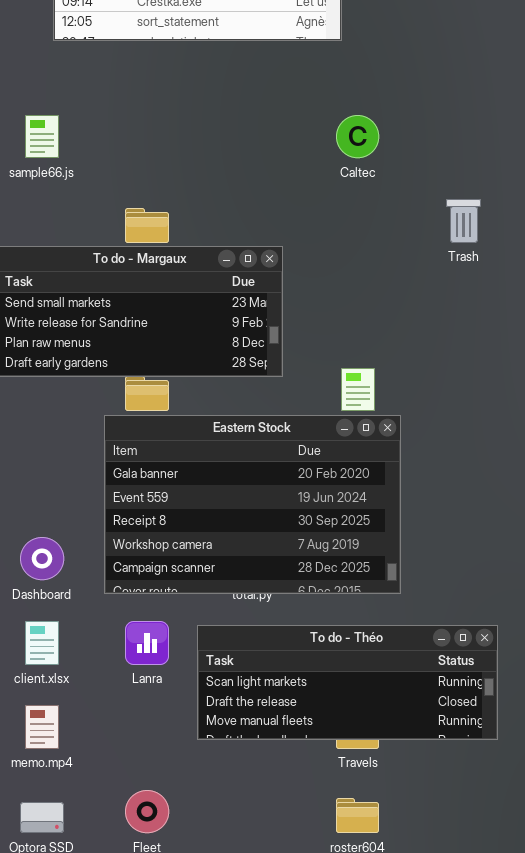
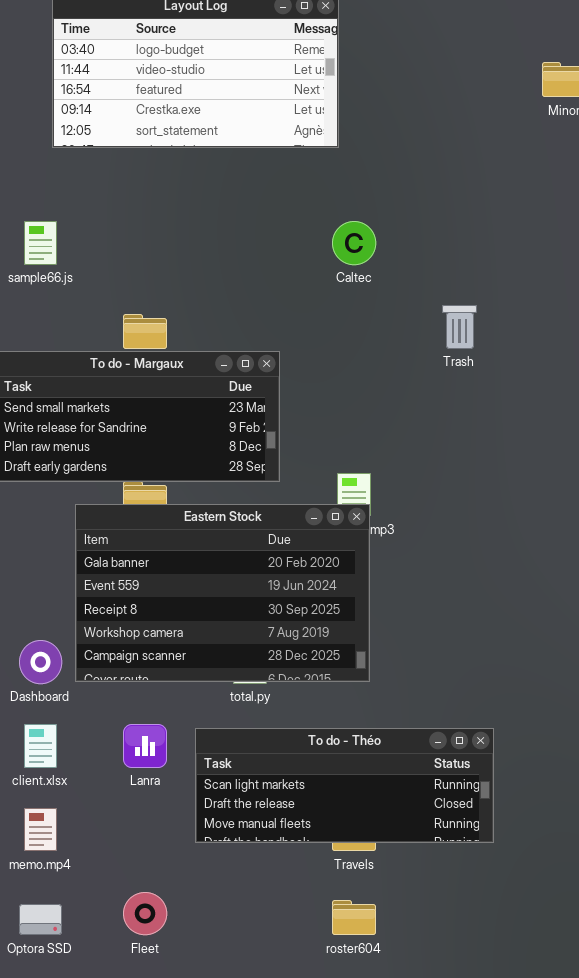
Eastern Stock: [104,415,401,594] -> [75,504,370,682], moved

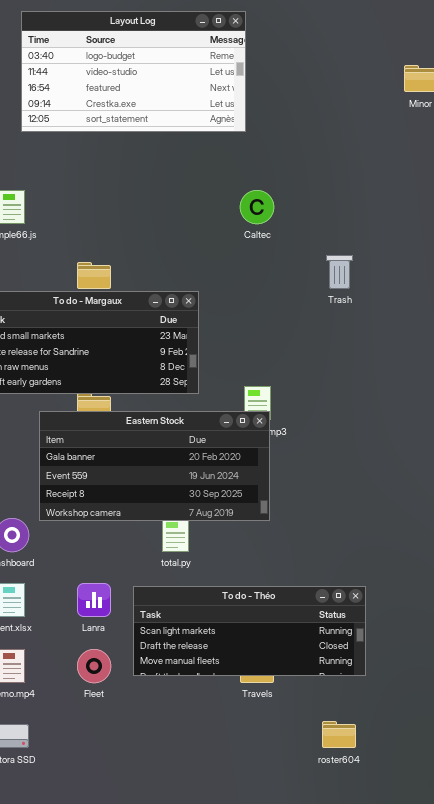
Eastern Stock: [75,504,370,682] -> [39,411,270,521], resized
Fleet: [123,892,167,935] -> [77,649,111,683], moved
roster604: [332,900,376,935] -> [322,721,356,748], moved

